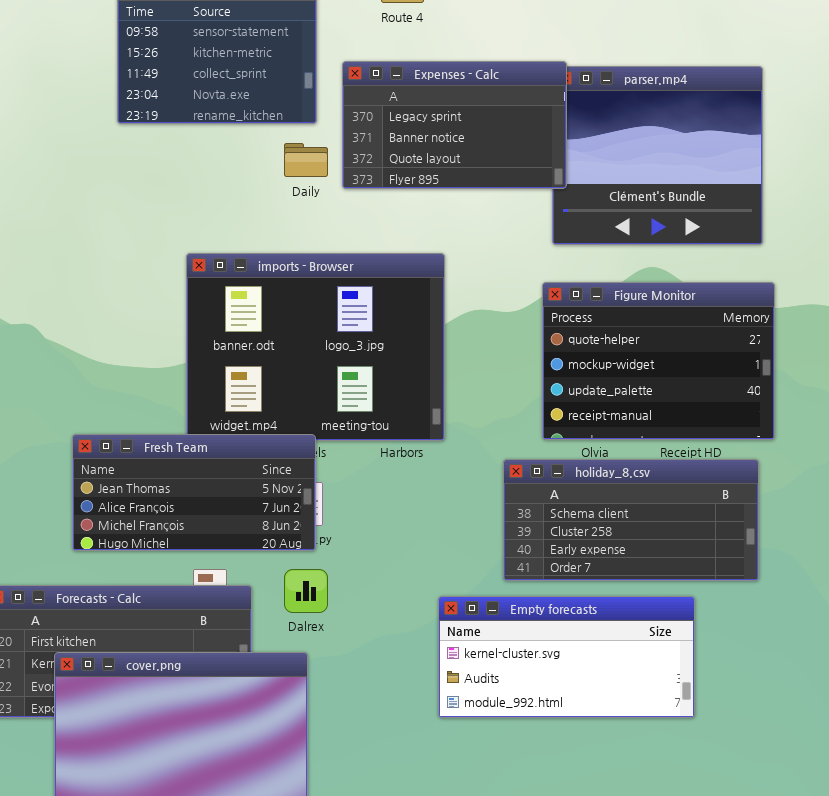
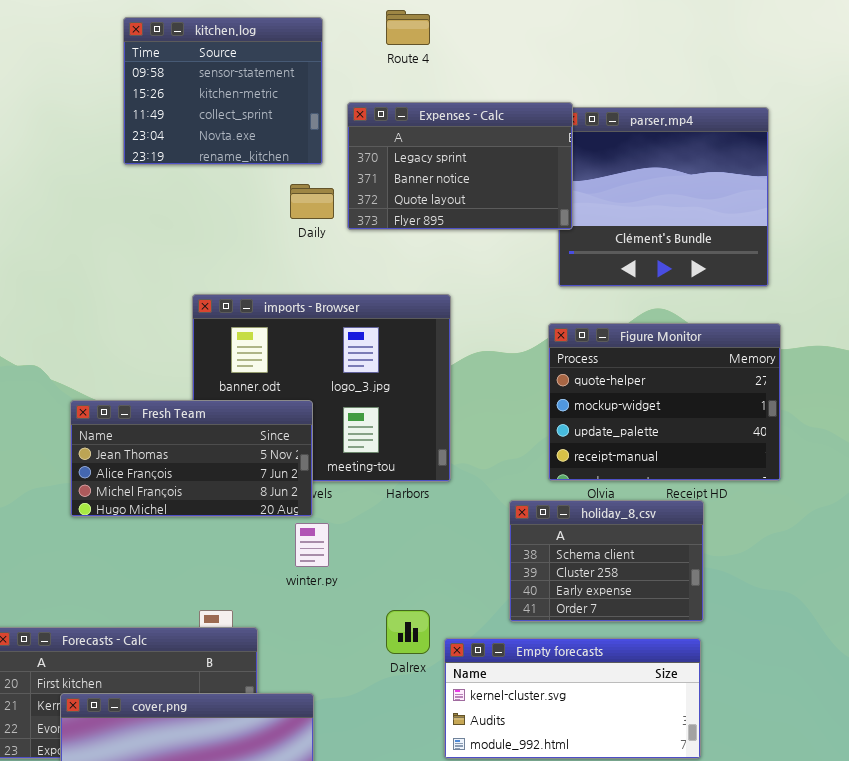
Fresh Team: [72,434,316,551] -> [70,400,313,517], moved
holiday_8.csv: [503,459,759,581] -> [509,500,704,622], resized
Dalrex: [284,569,328,613] -> [386,610,430,654], moved

